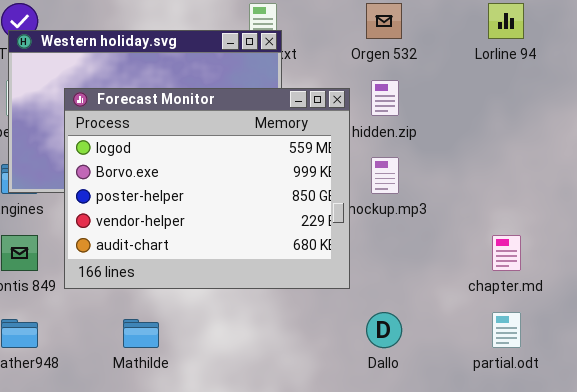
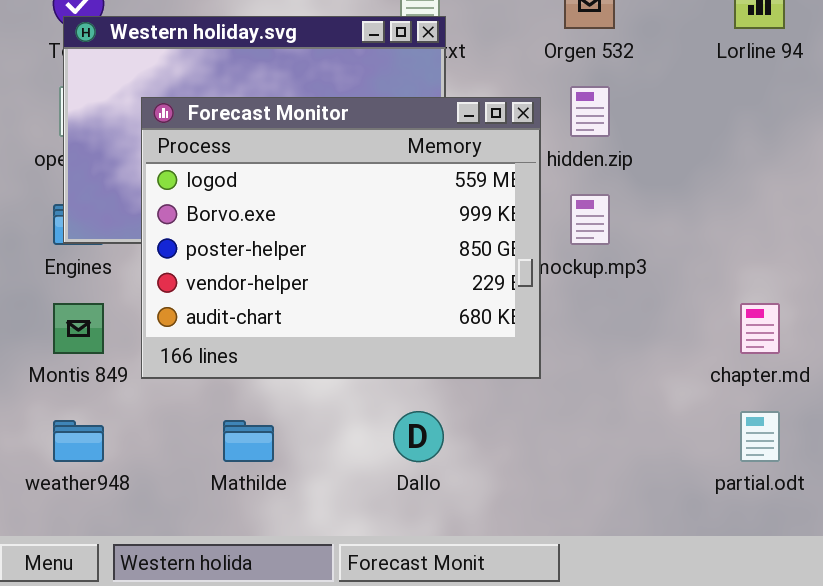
Dallo: [366,312,402,348] -> [393,411,444,462], moved

